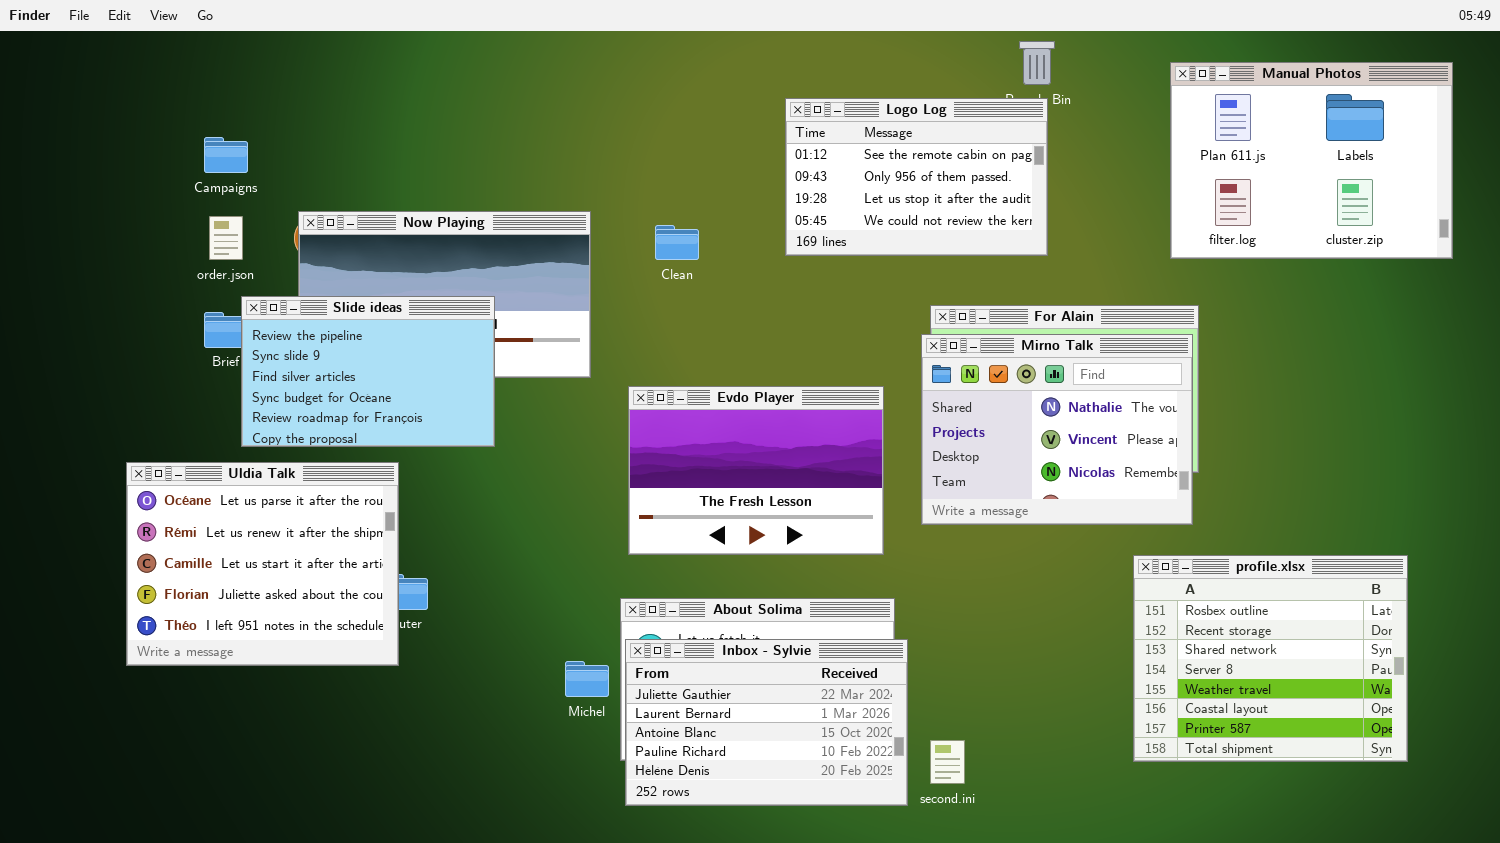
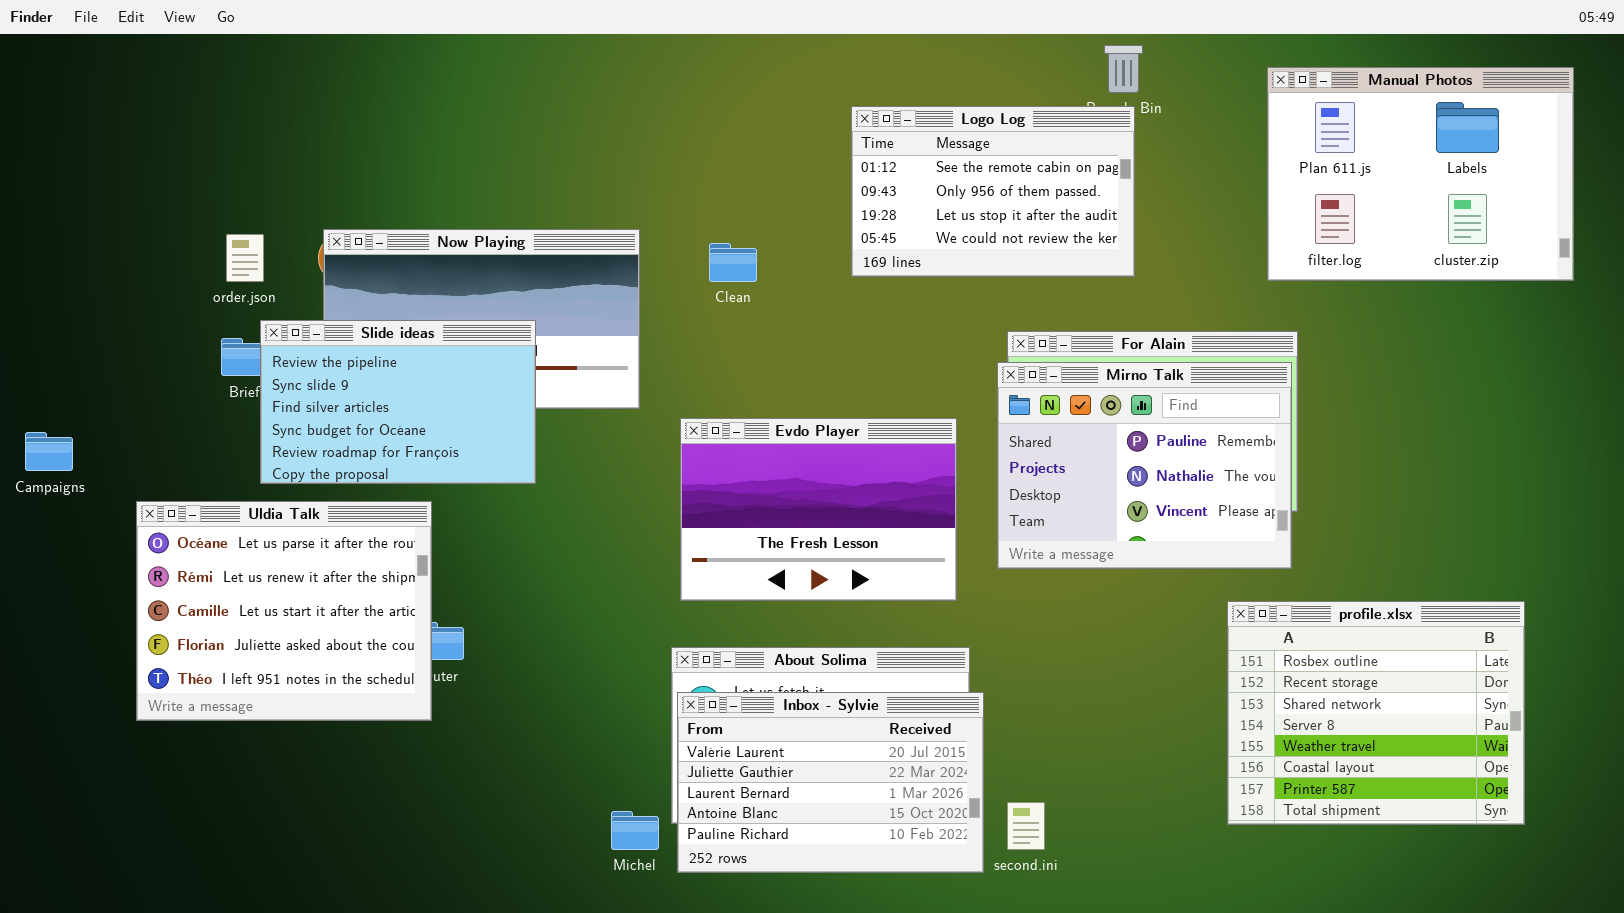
Campaigns: [204,137,248,173] -> [25,432,73,471], moved
Mirno Talk: [921,334,1193,525] -> [997,362,1292,569], scrolled up 1 row
Inbox - Sylvie: [625,639,908,806] -> [677,692,984,873], scrolled up 1 row
Michel: [565,661,609,697] -> [611,811,659,850], moved

